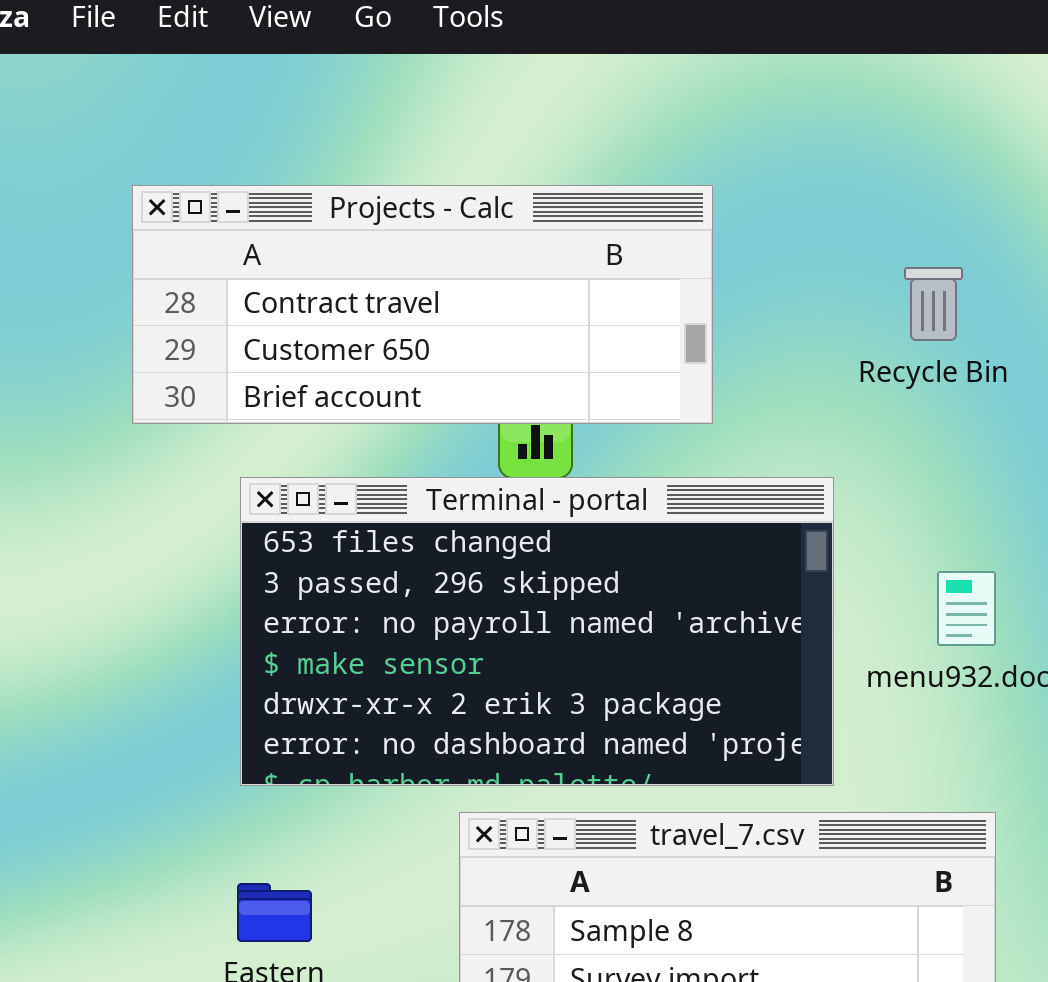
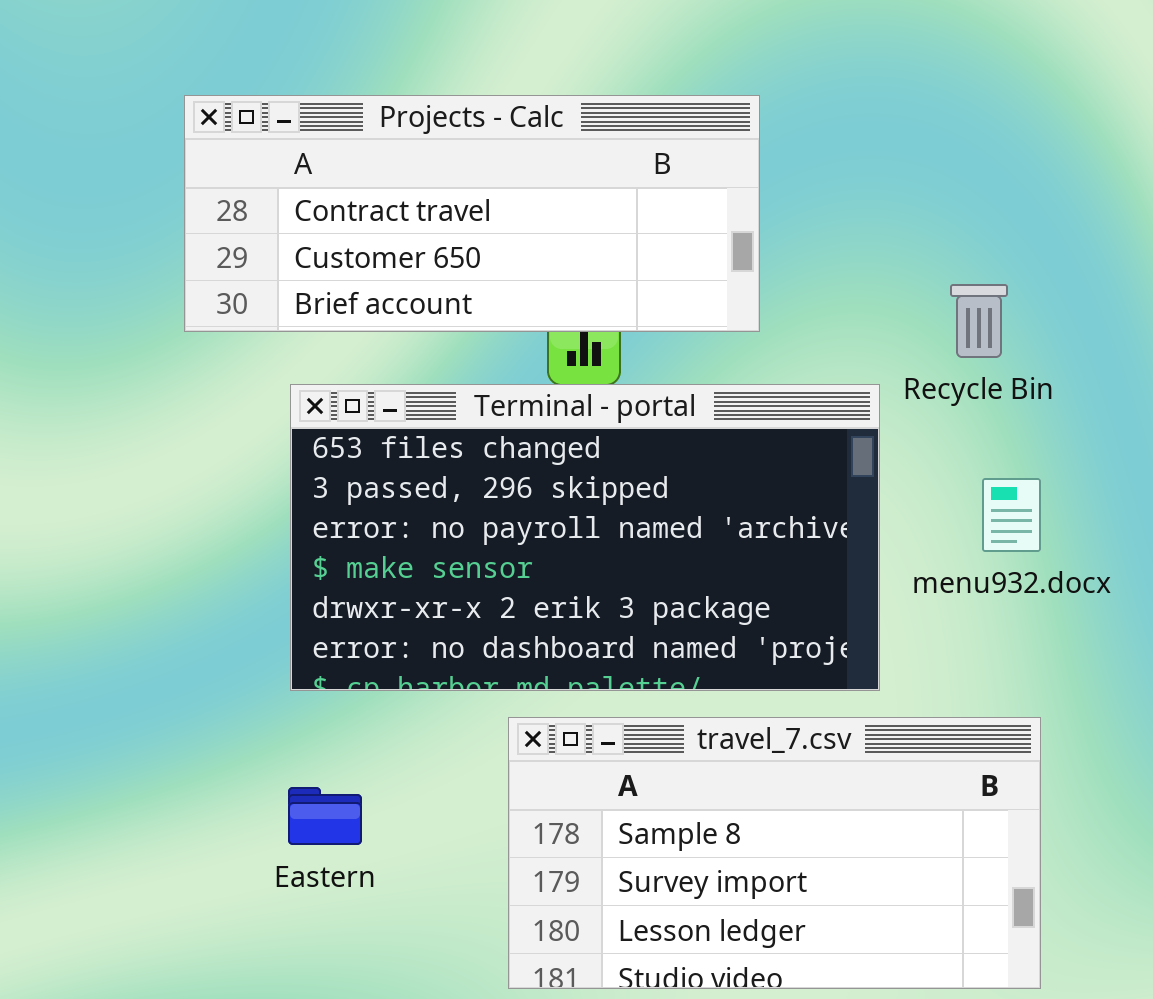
Recycle Bin: [904,267,963,341] -> [950,284,1008,358], moved

